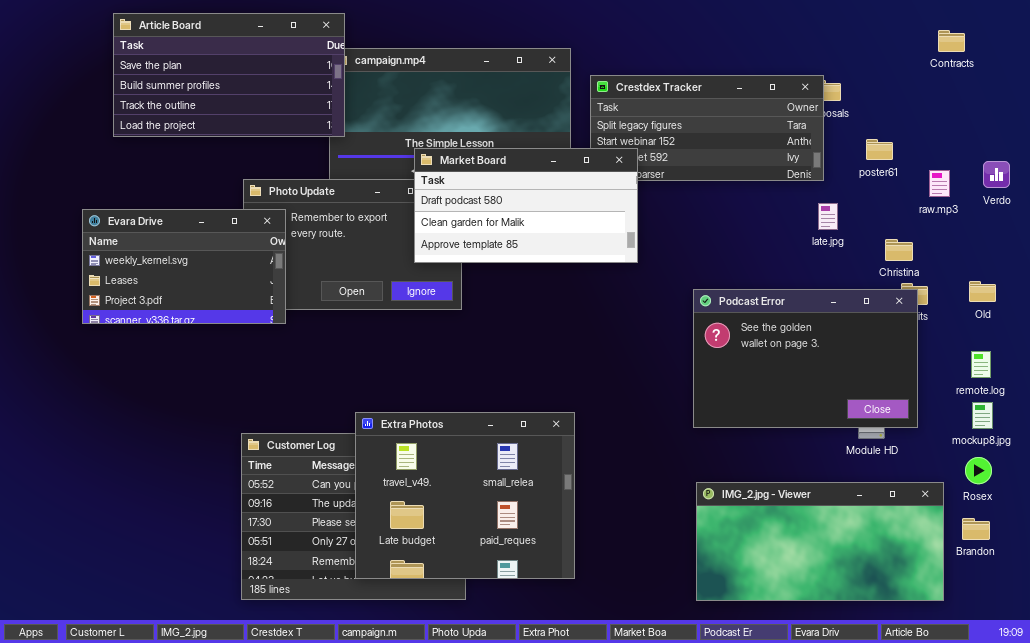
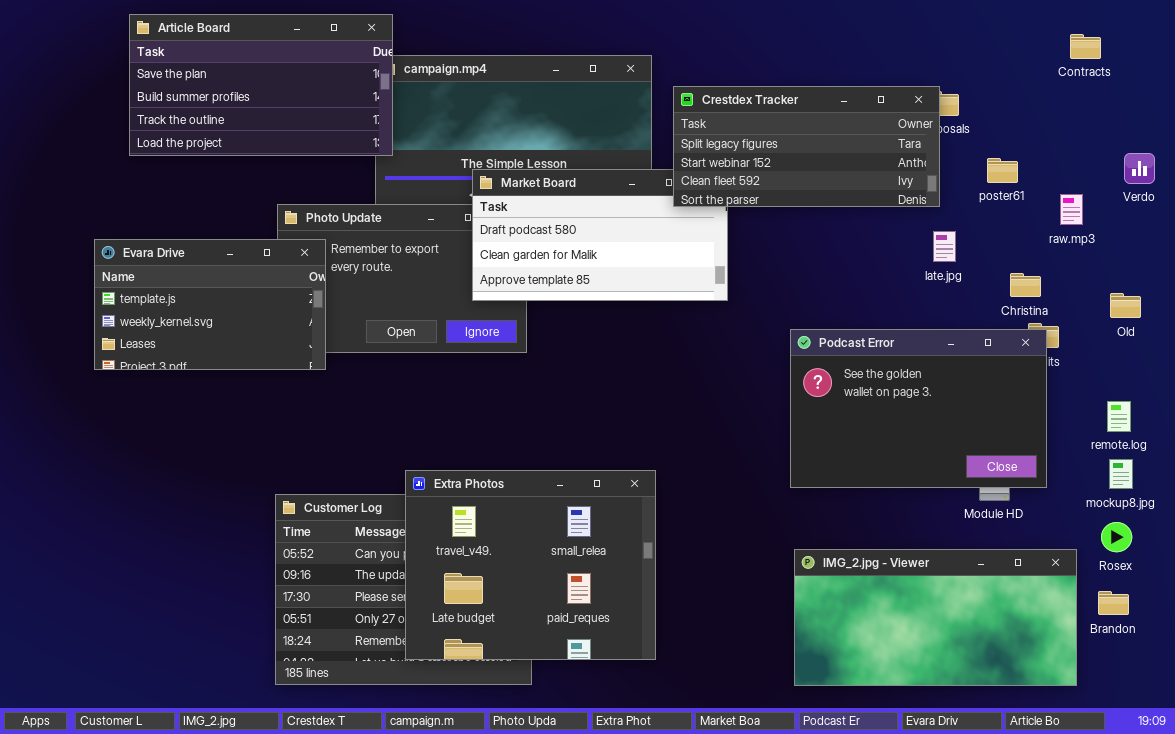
Crestdex Tracker: [590,75,824,181] -> [673,86,940,207], raised
Verdo: [983,161,1010,188] -> [1124,153,1155,184], moved
Evara Drive: [82,209,286,324] -> [94,239,326,370], scrolled up 1 row
Old: [969,281,996,302] -> [1110,293,1141,318], moved

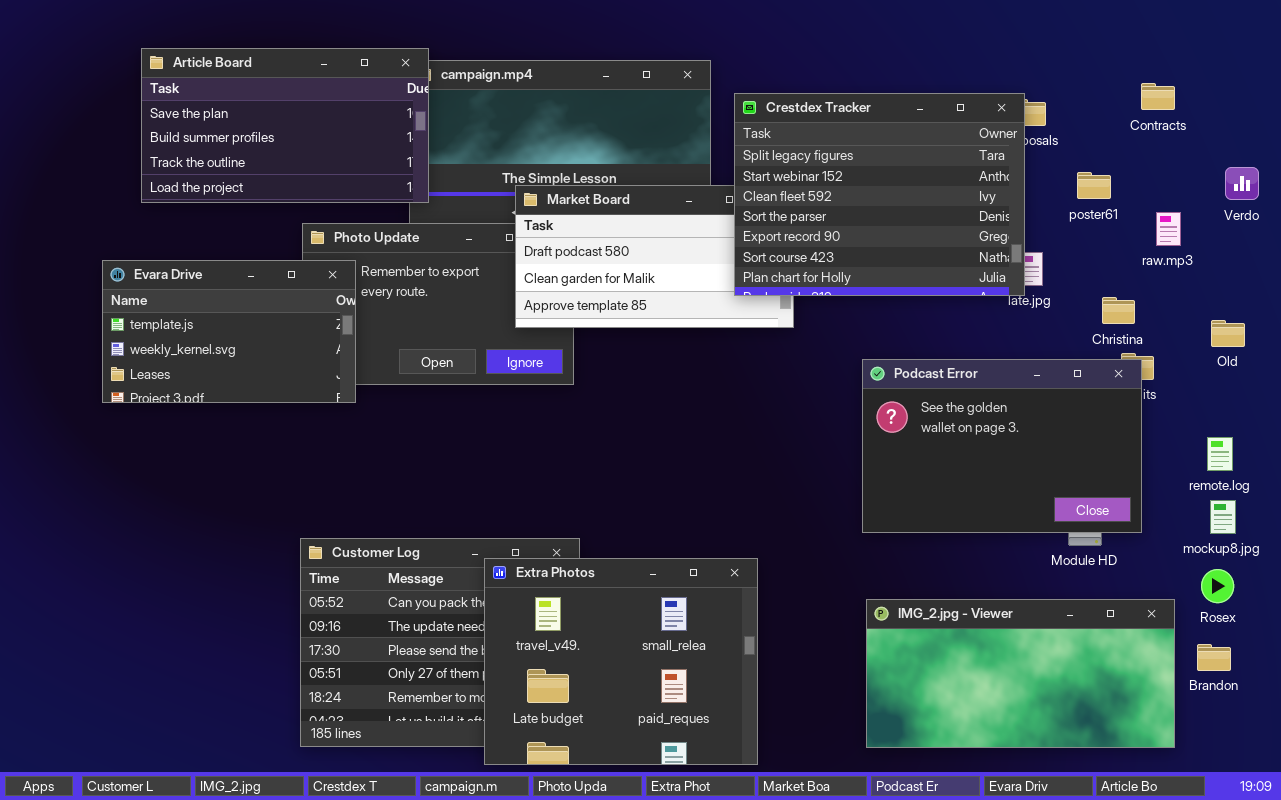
Article Board: [129,14,393,156] -> [141,48,429,203], moved
Contracts: [1070,34,1101,59] -> [1141,83,1175,110], moved
Crestdex Tracker: [673,86,940,207] -> [734,93,1025,296], resized
Extra Photos: [405,470,656,660] -> [484,558,758,765], moved

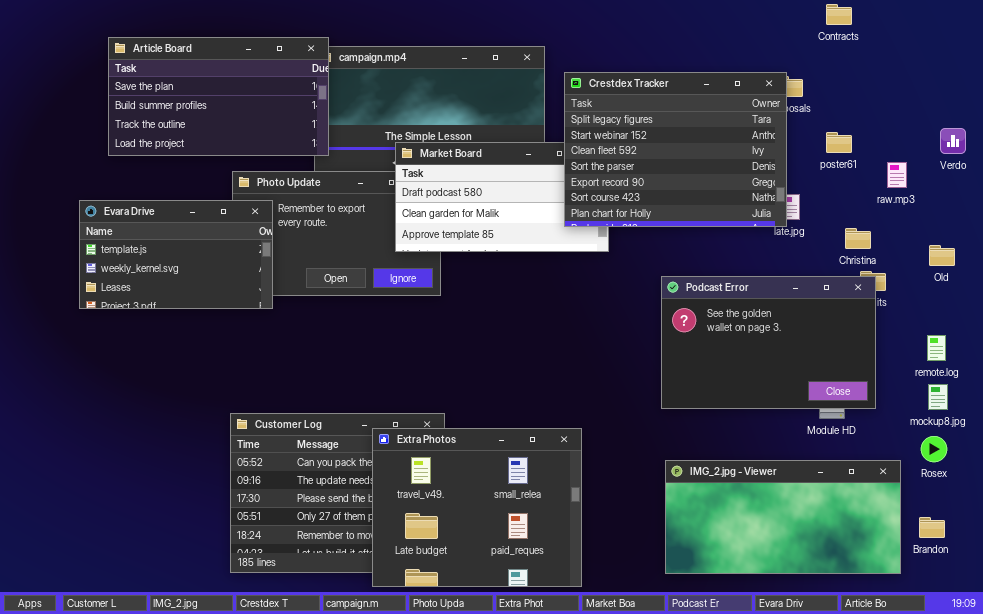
Contracts: [1141,83,1175,110] -> [826,4,852,25], moved
Brandon: [1197,644,1231,671] -> [919,517,945,538], moved

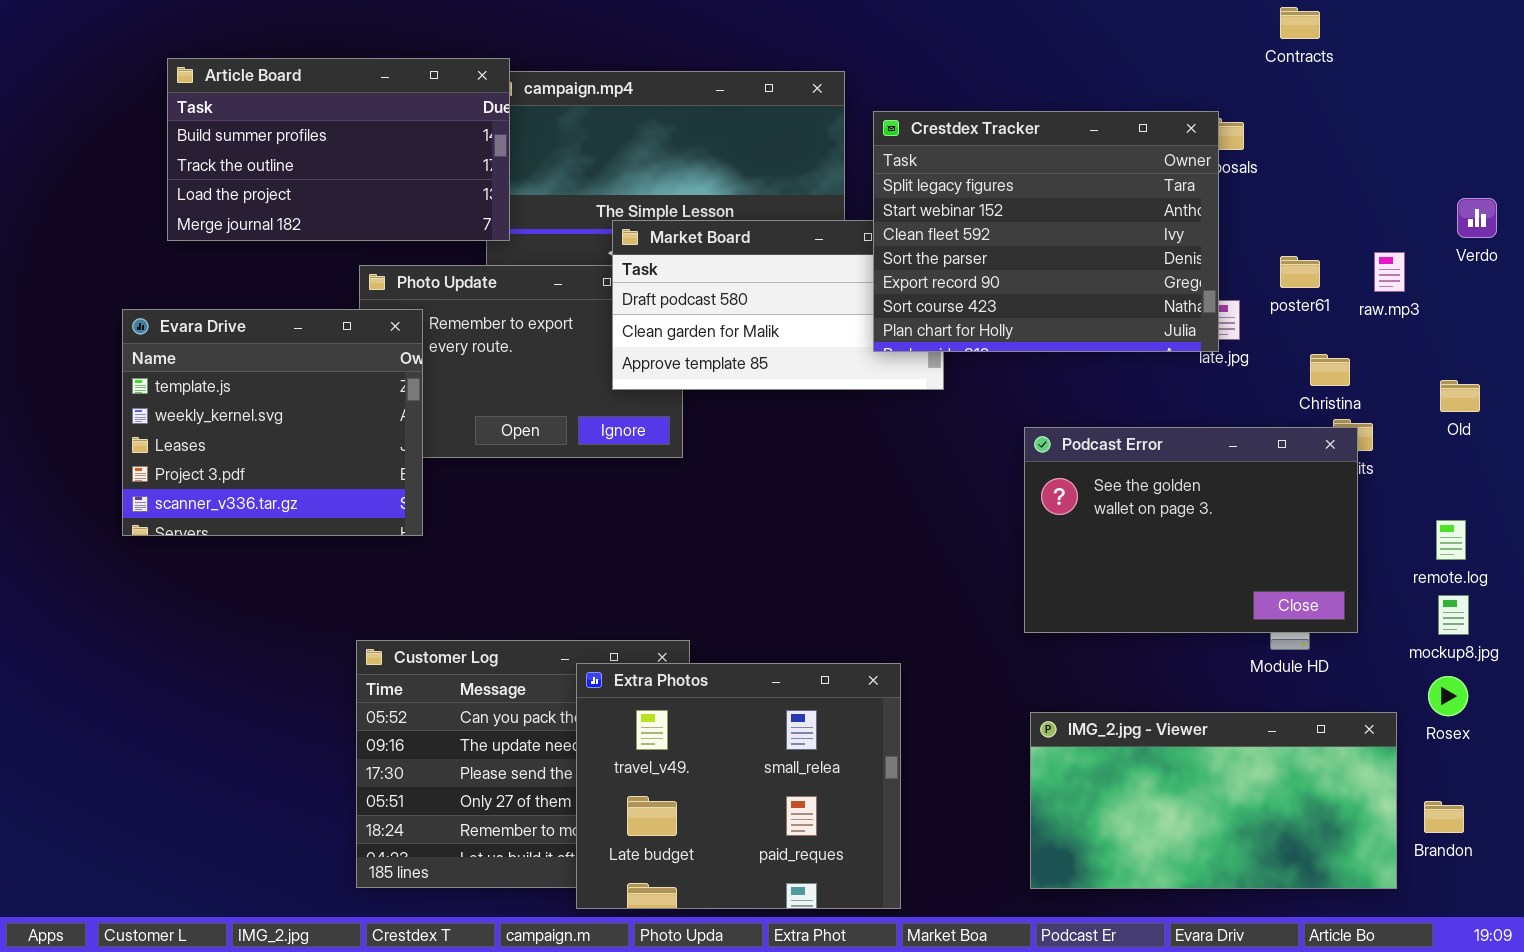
Article Board: [108,37,329,156] -> [167,58,510,241], scrolled down 1 row
poster61: [826,132,852,153] -> [1280,256,1320,288], moved
Evara Drive: [79,200,273,309] -> [122,309,423,536], resized

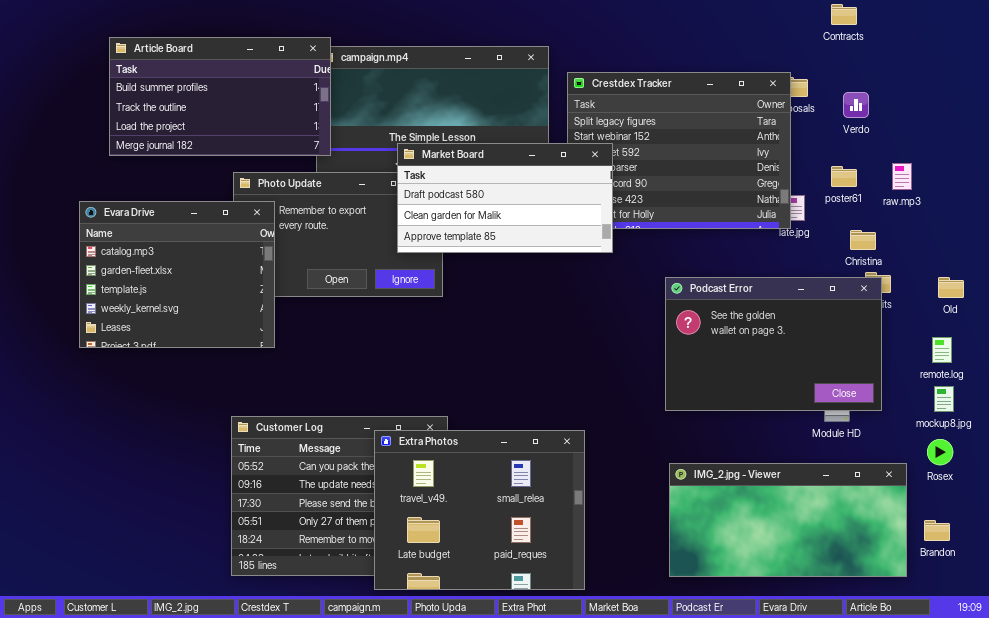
Verdo: [1457,198,1497,238] -> [843,92,869,118], moved
Market Board: [612,220,944,390] -> [397,143,613,253], raised
Evara Drive: [122,309,423,536] -> [79,201,275,348], scrolled up 2 rows
Old: [1440,380,1480,412] -> [938,277,964,298], moved

